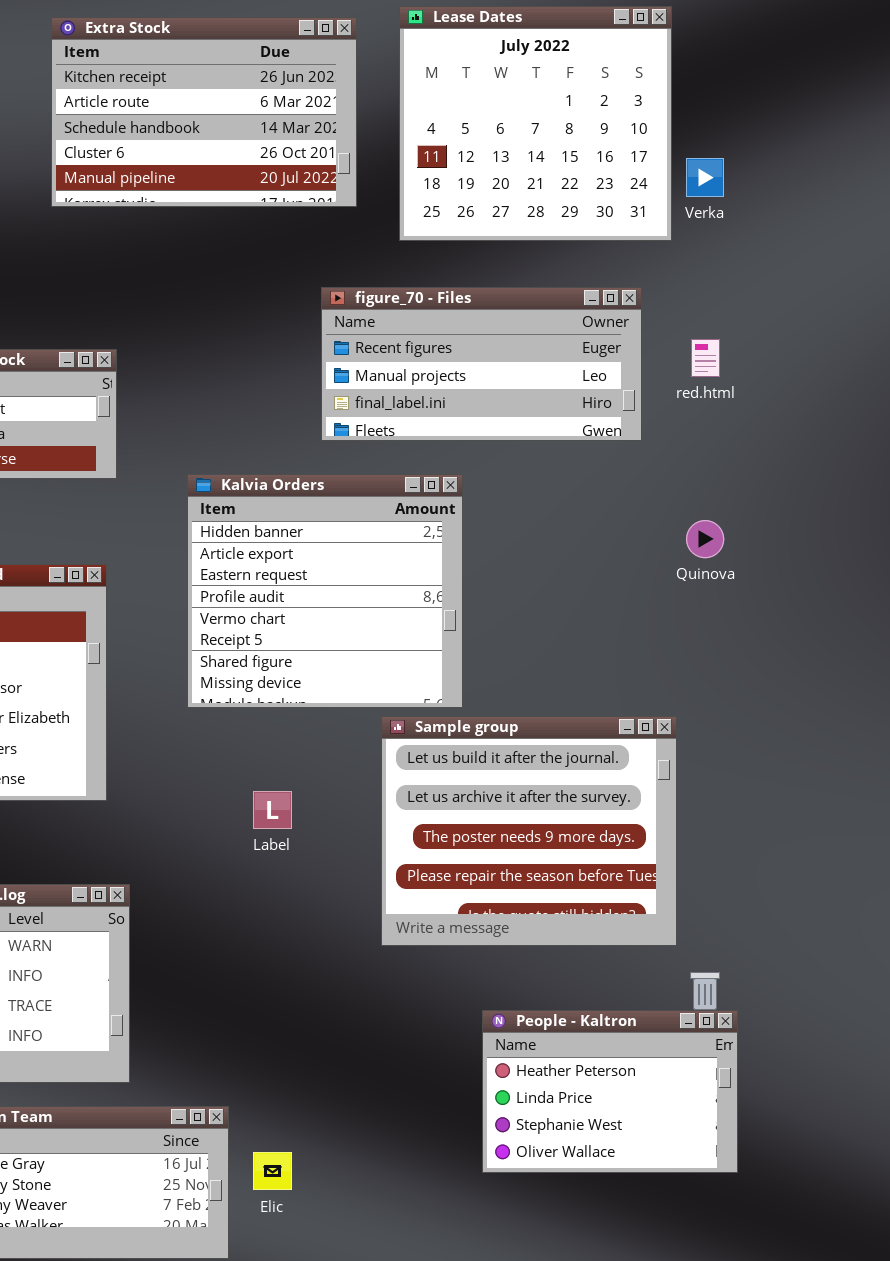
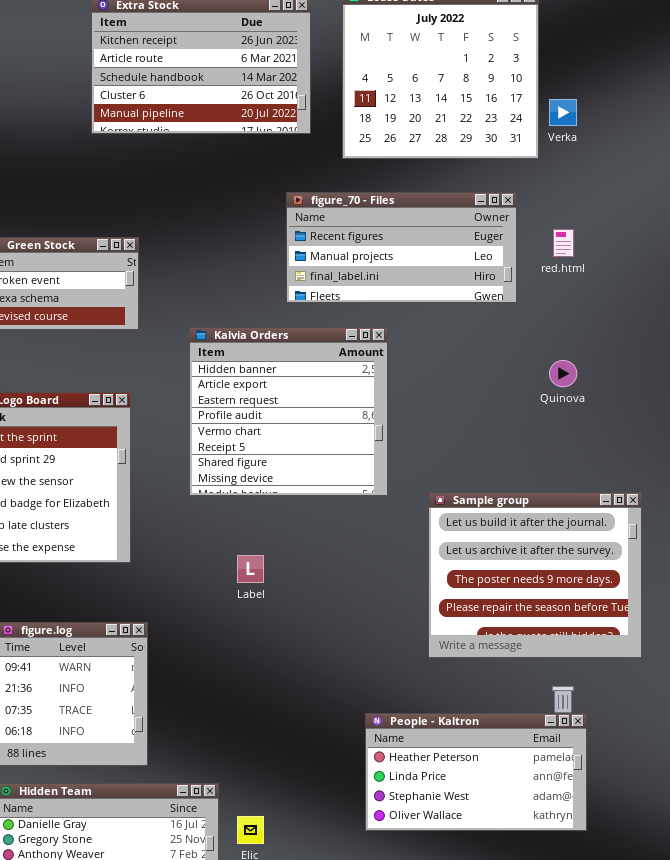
Sample group: [381,716,677,946] -> [428,492,642,658], moved
People - Kaltron: [482,1010,738,1173] -> [365,713,587,831], resized

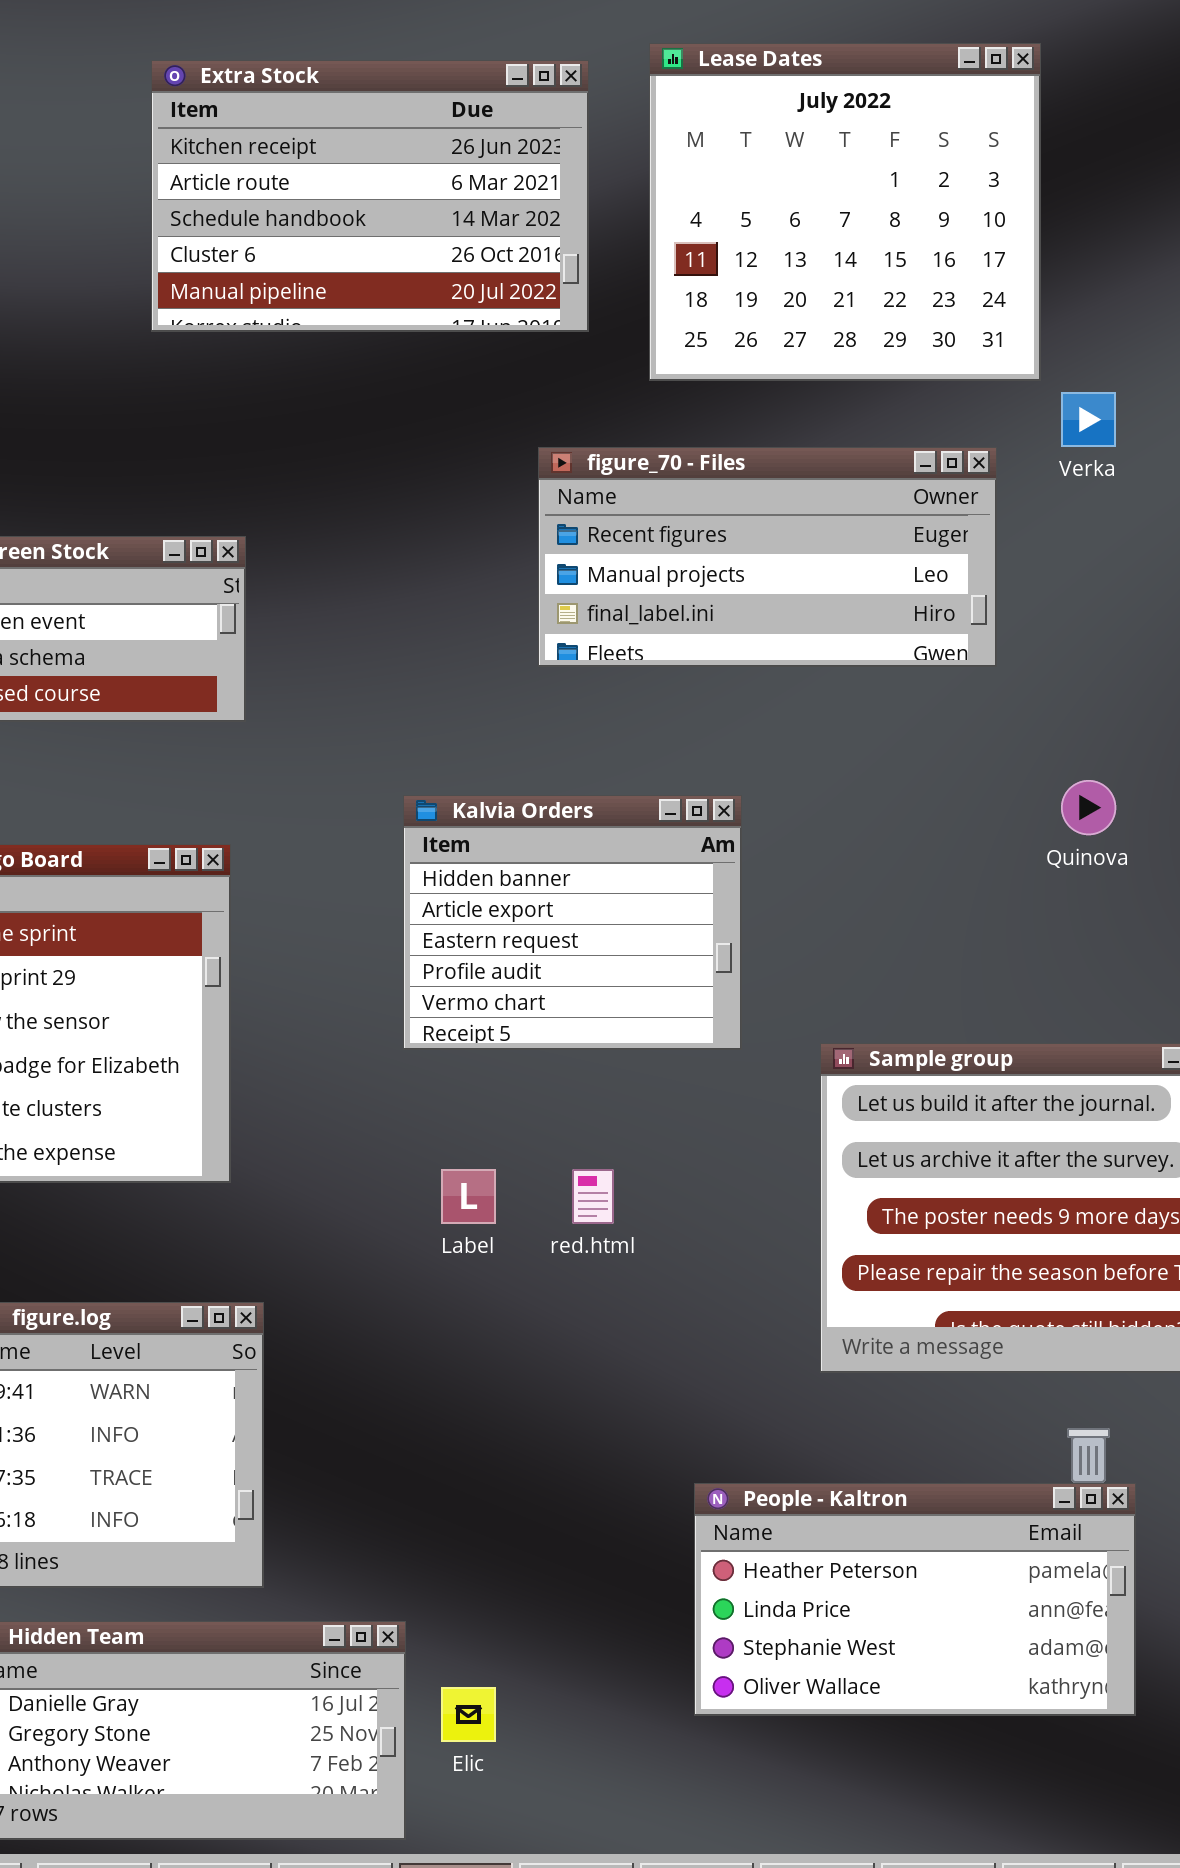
Verka: [549,99,577,126] -> [1061,392,1116,447], moved
red.html: [553,229,574,257] -> [572,1169,614,1224], moved
Kalvia Orders: [189,327,388,496] -> [403,795,742,1050], resized

